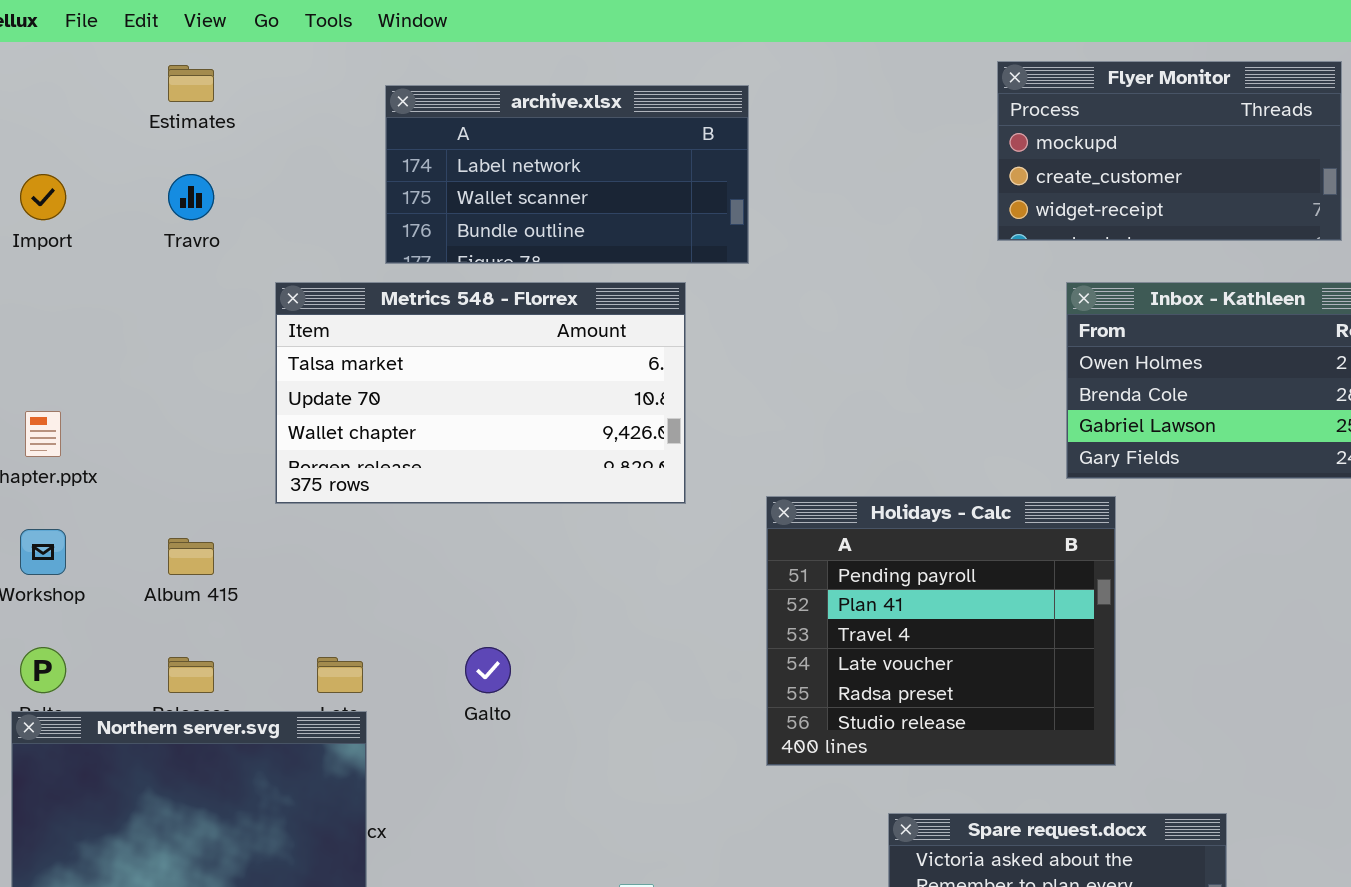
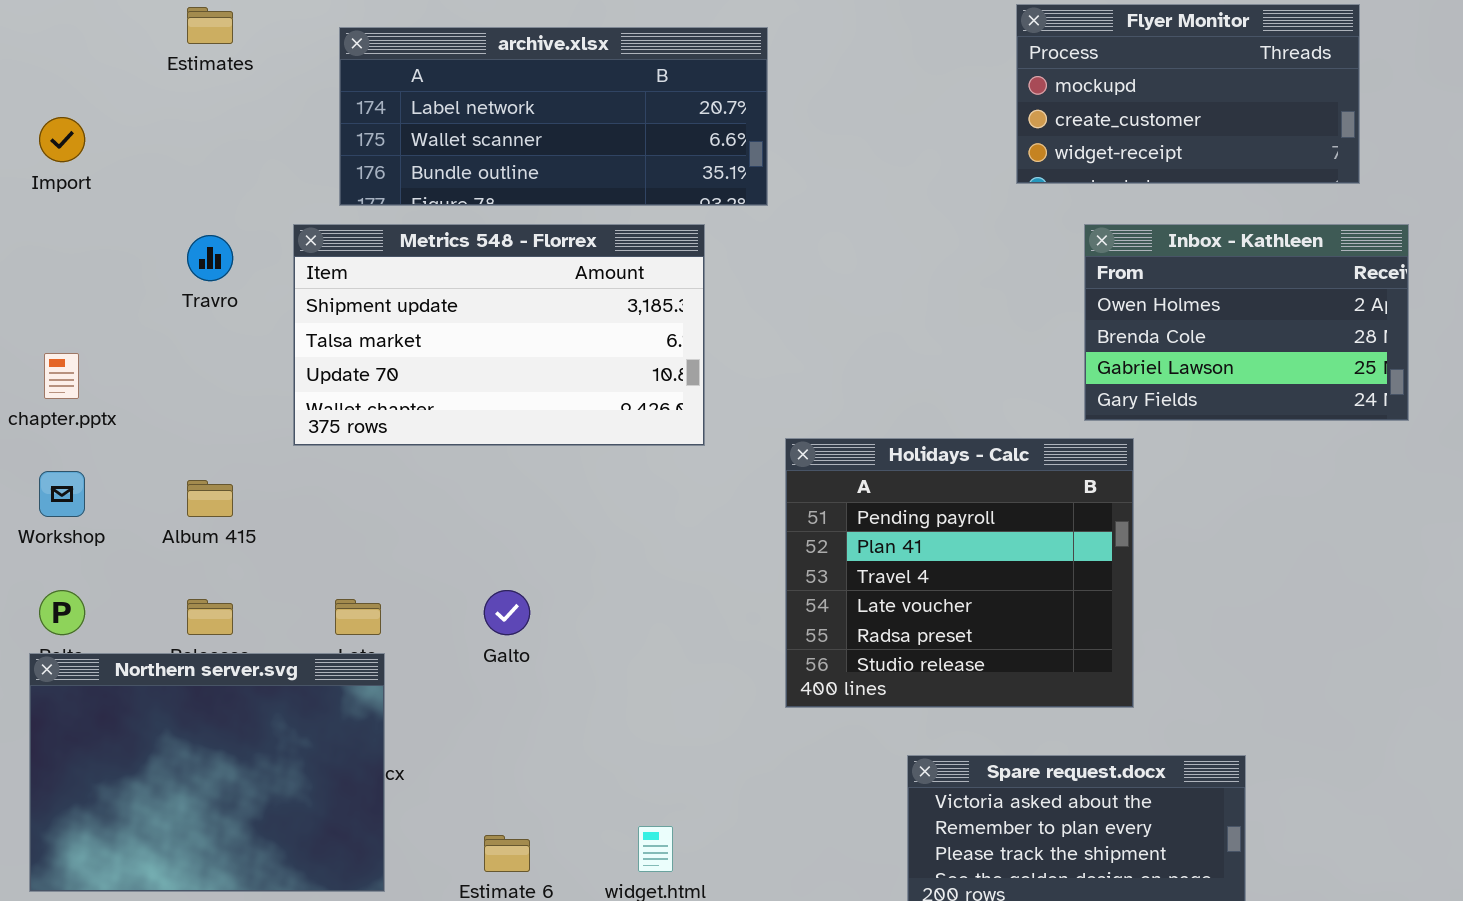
archive.xlsx: [385,85,749,264] -> [339,27,768,206], resized
Travro: [168,174,214,220] -> [187,235,233,281], moved
Metrics 548 - Florrex: [275,282,686,504] -> [293,224,705,446], scrolled up 1 row

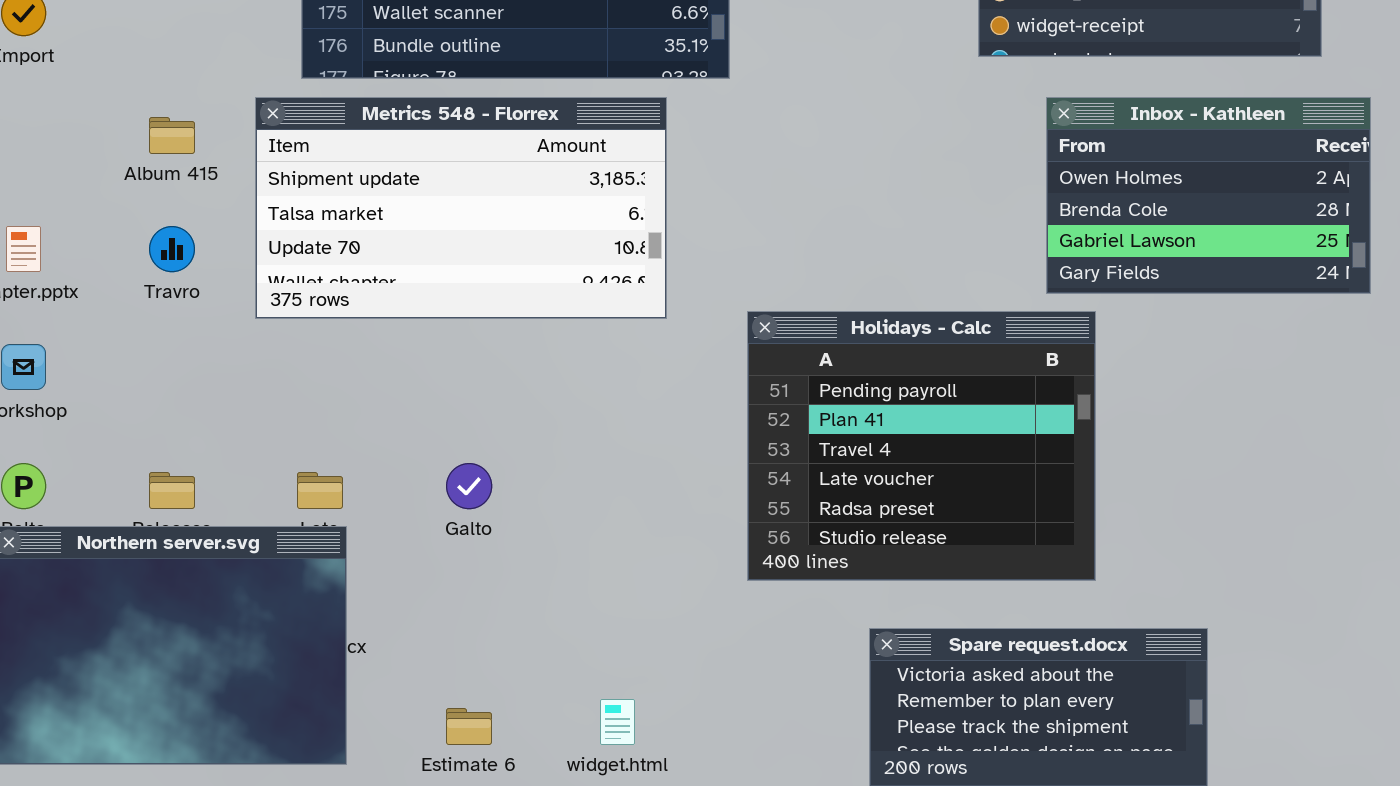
Travro: [187,235,233,281] -> [149,226,195,272], moved
Album 415: [187,480,233,517] -> [149,117,195,154], moved

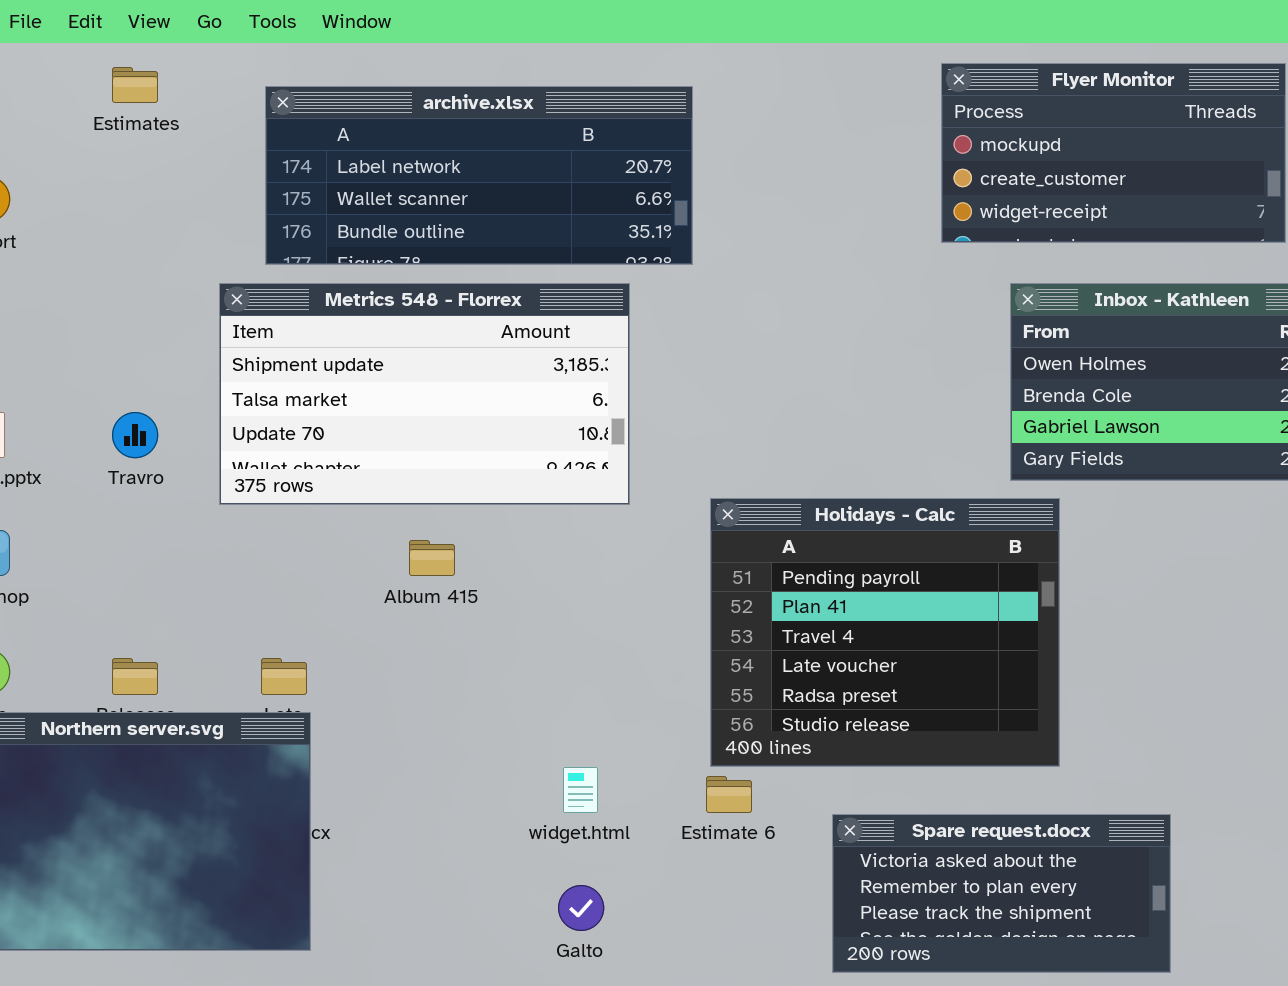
Album 415: [149,117,195,154] -> [409,540,455,576], moved
Galto: [446,463,492,509] -> [558,885,604,931], moved
widget.html: [600,699,635,745] -> [563,767,598,813], moved
Estimate 6: [446,708,492,745] -> [706,776,752,813], moved

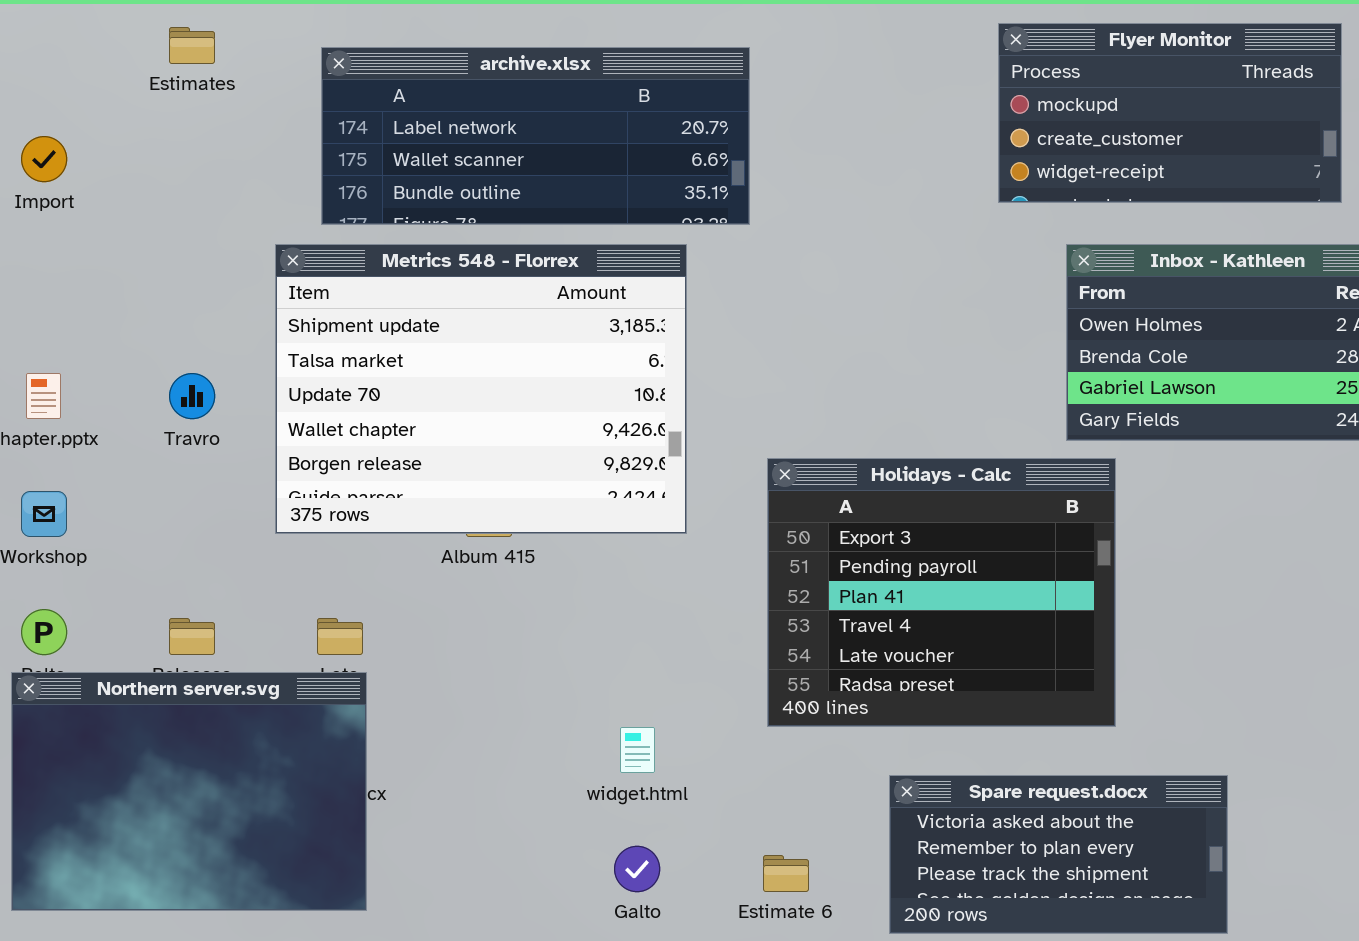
Metrics 548 - Florrex: [219,283,630,505] -> [275,244,687,534], resized
Holidays - Calc: [710,498,1060,767] -> [767,458,1116,727], scrolled up 1 row
Estimate 6: [706,776,752,813] -> [763,855,809,892], moved

